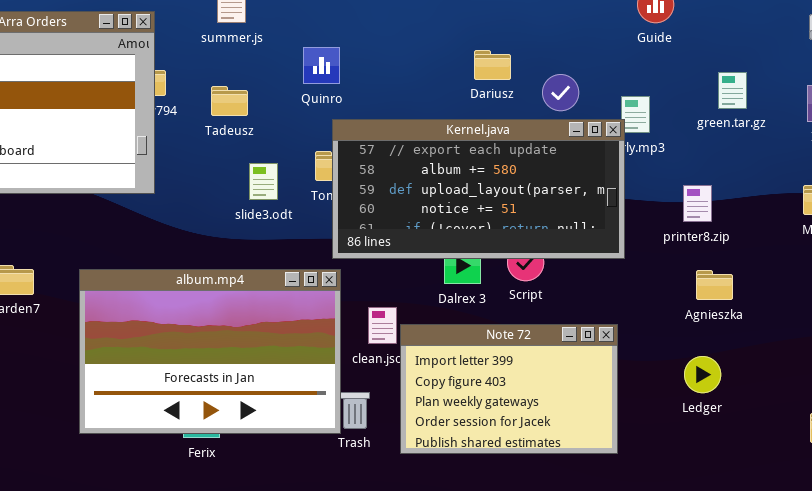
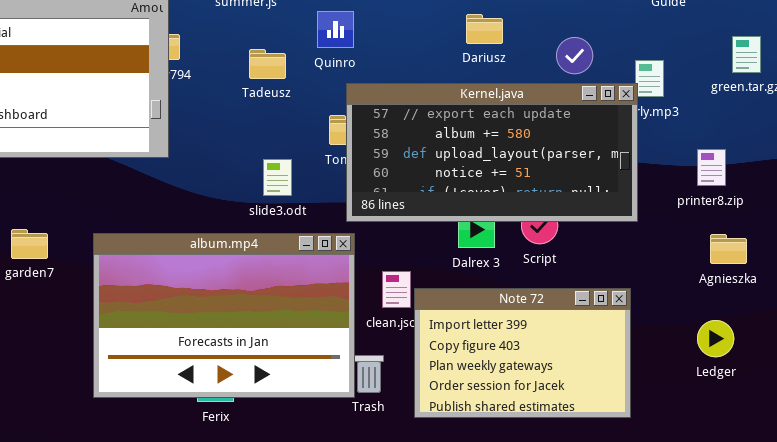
Dariusz: [474,50,511,80] -> [466,14,503,44], moved
Tadeusz: [211,86,248,116] -> [249,49,286,79], moved
slide3.odt: [249,163,278,200] -> [263,159,292,196], moved

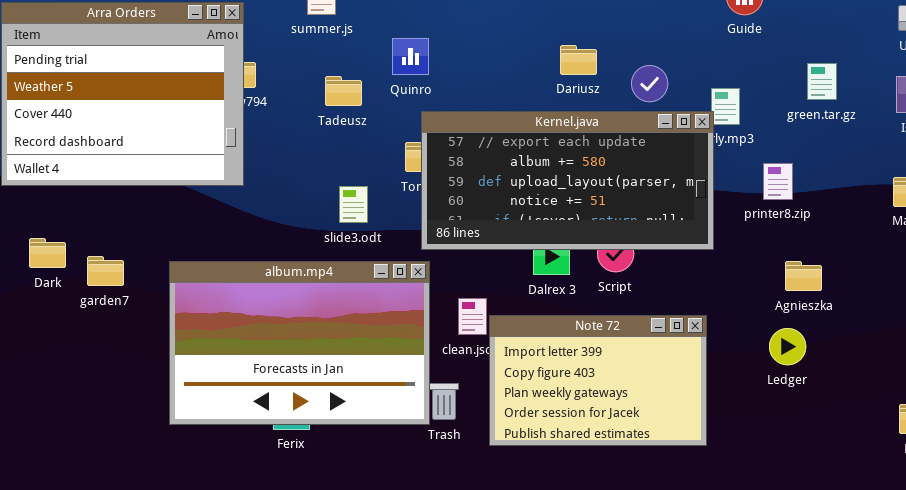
Dariusz: [466,14,503,44] -> [560,45,597,75], moved
printer8.zip: [697,149,726,186] -> [763,163,793,200], moved
Ledger: [697,320,734,357] -> [769,328,806,365], moved

